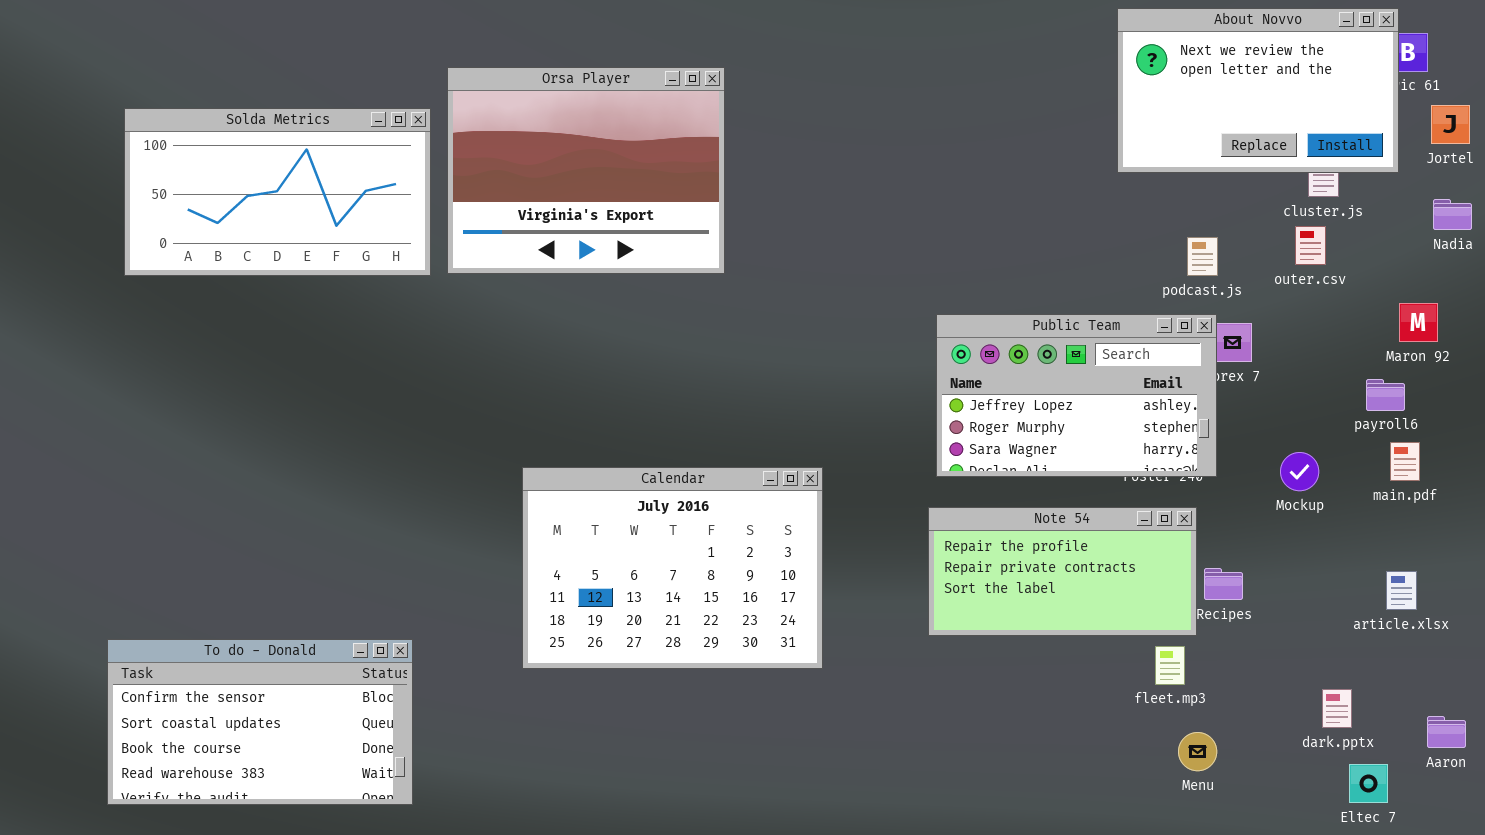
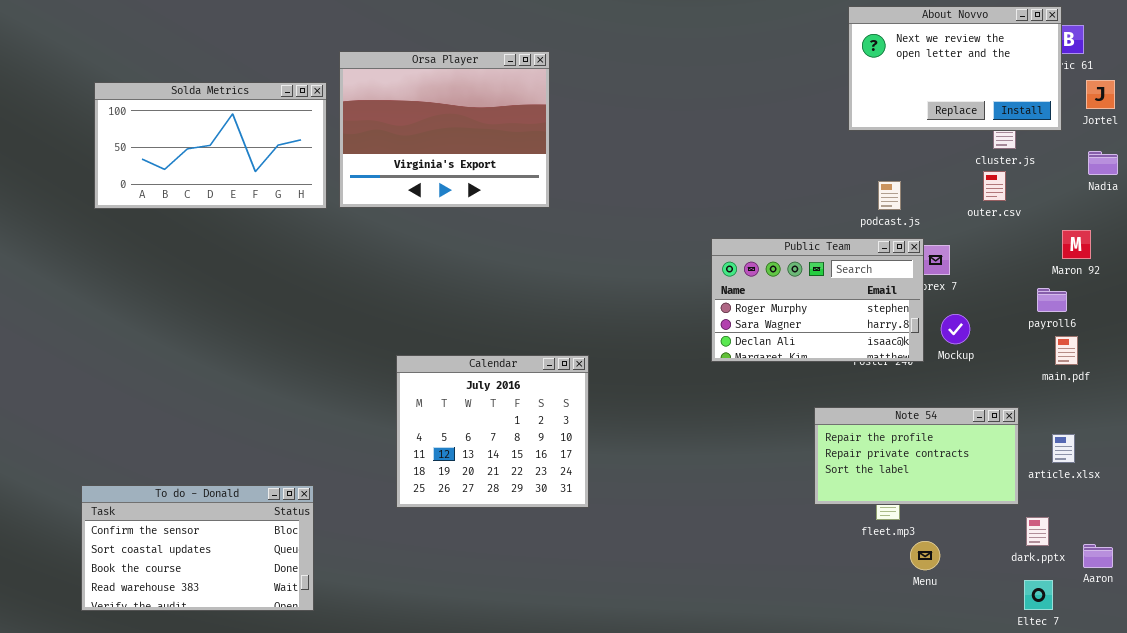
podcast.js: [1187,237,1218,276] -> [878,181,901,210], moved
Public Team: [936,314,1217,477] -> [711,238,924,362], scrolled down 1 row
Mockup: [1280,452,1319,491] -> [941,314,970,344], moved
Calendar: [522,467,823,669] -> [396,355,589,508], resized
Note 54: [928,507,1197,636] -> [814,407,1019,505], moved
dark.pptx: [1322,689,1352,728] -> [1026,517,1049,546], moved
Menu: [1178,732,1217,771] -> [910,541,940,570], moved

